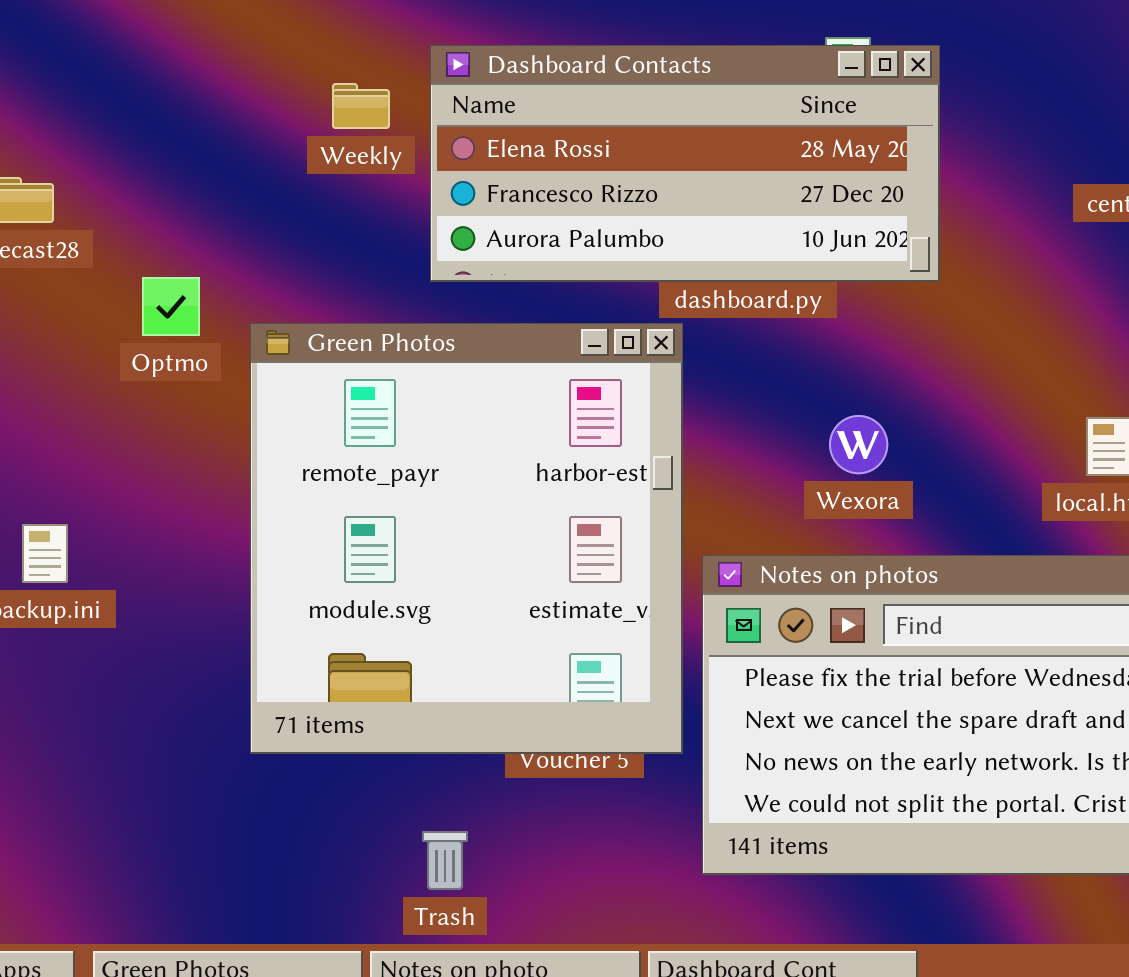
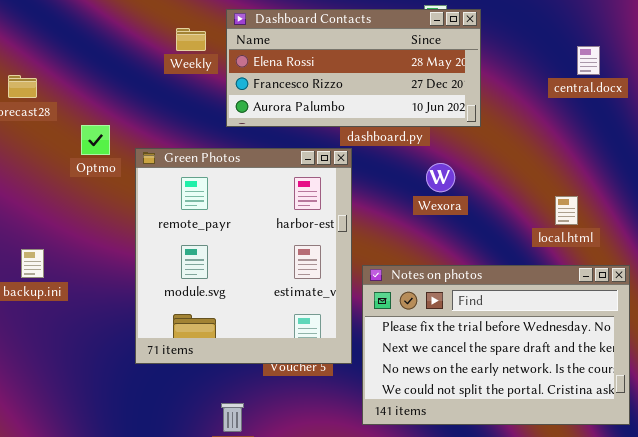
Wexora: [829,415,888,474] -> [426,163,455,192], moved

